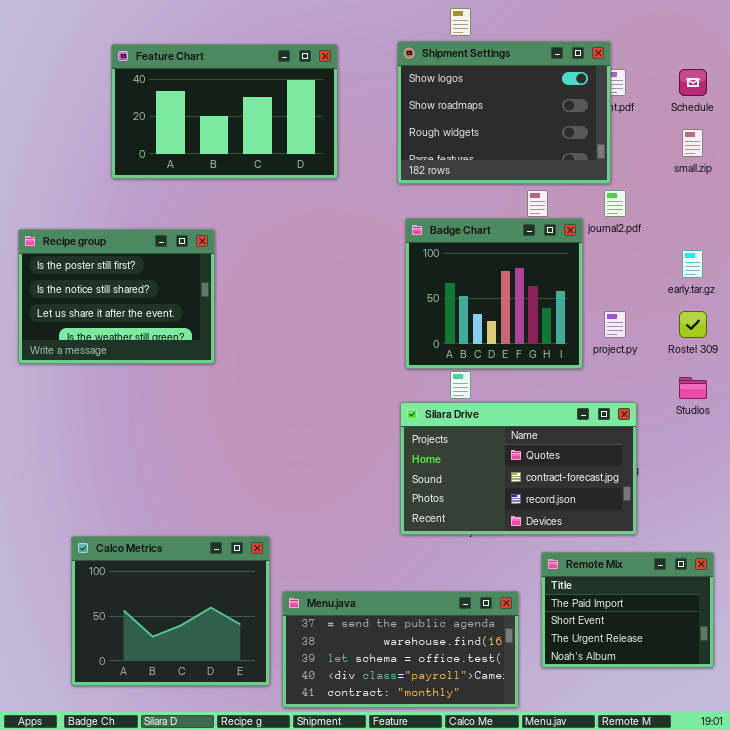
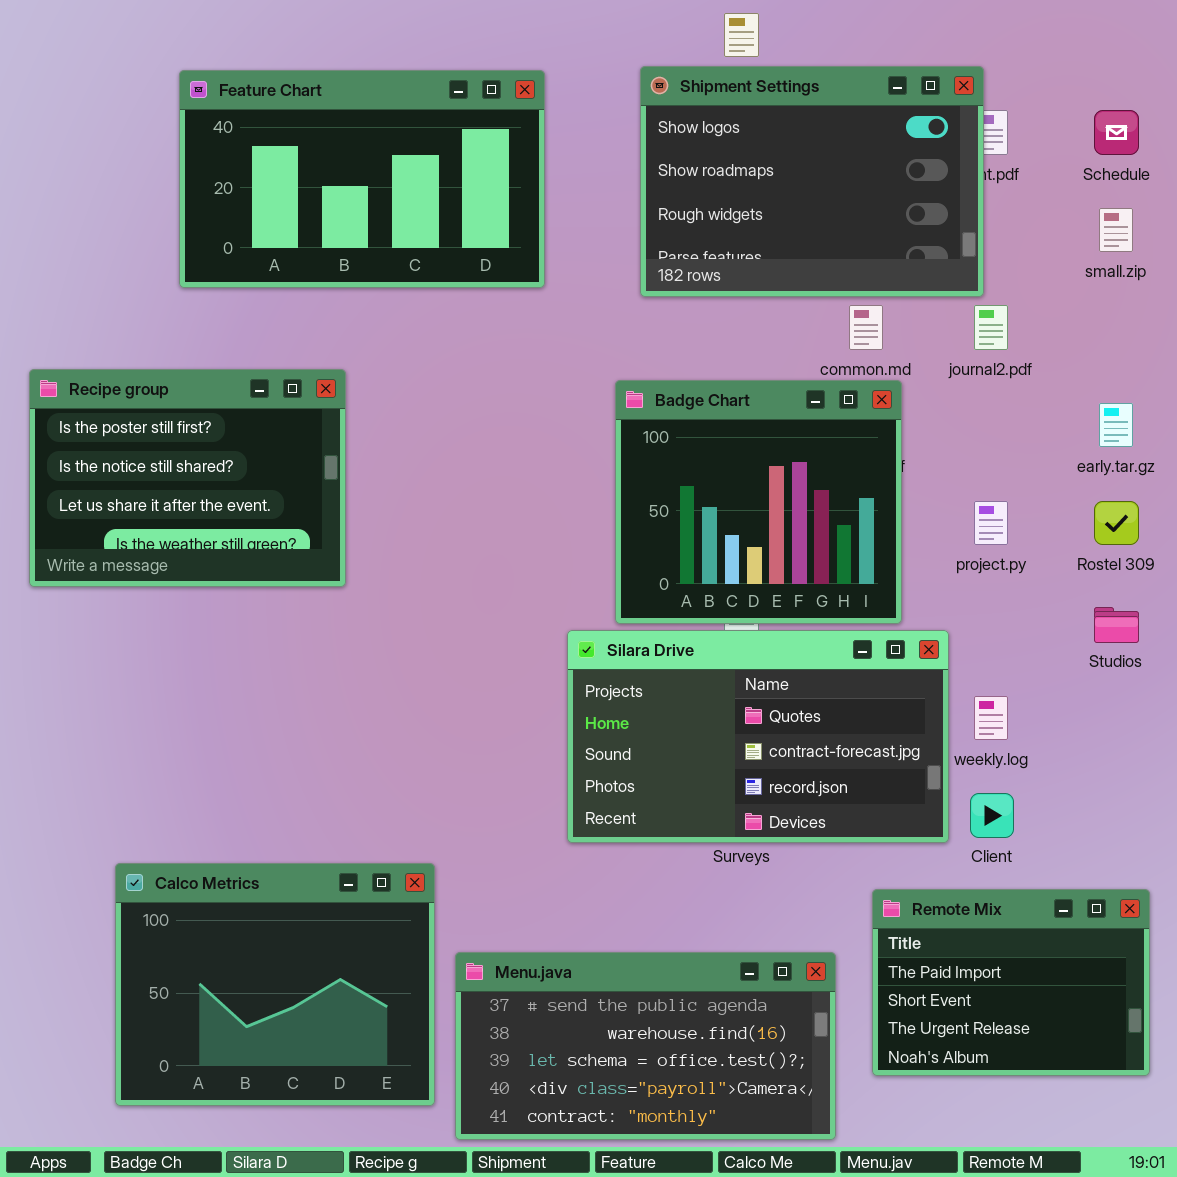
Badge Chart: [405,218,583,369] -> [615,380,902,624], moved
Silara Drive: [400,402,637,535] -> [567,630,949,843], moved

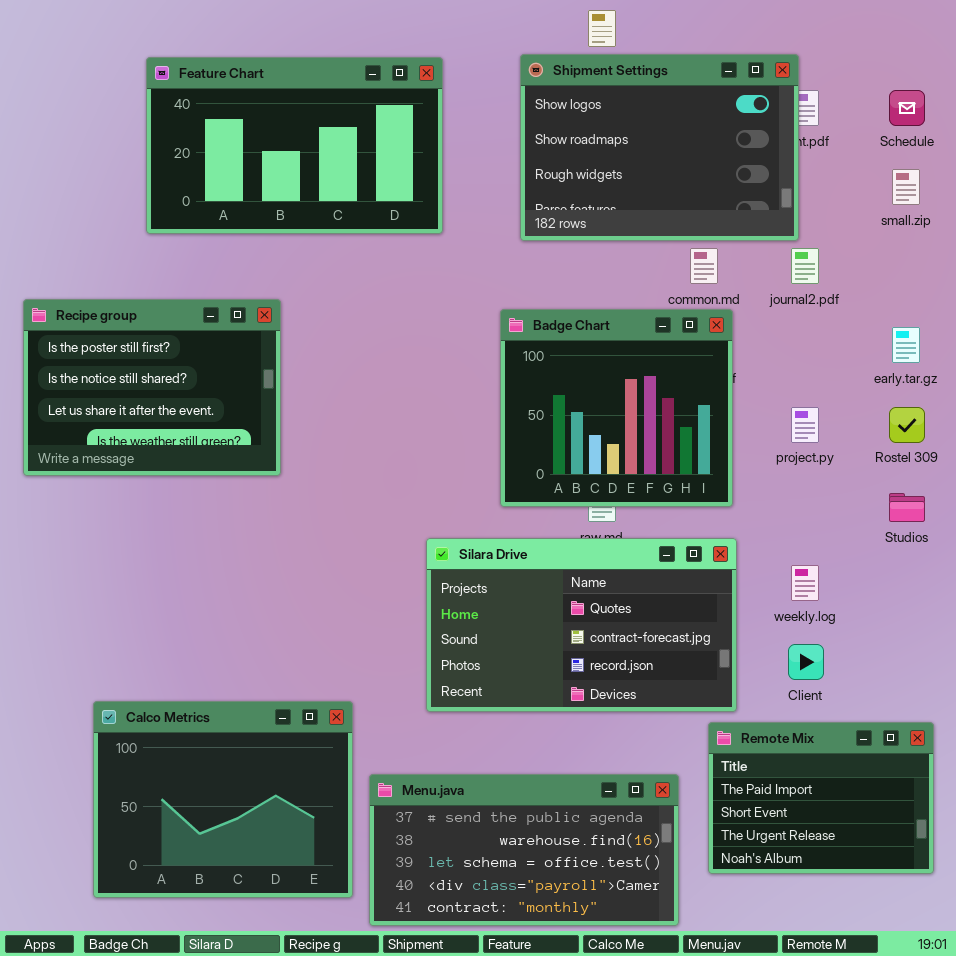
Silara Drive: [567,630,949,843] -> [426,538,737,712], moved

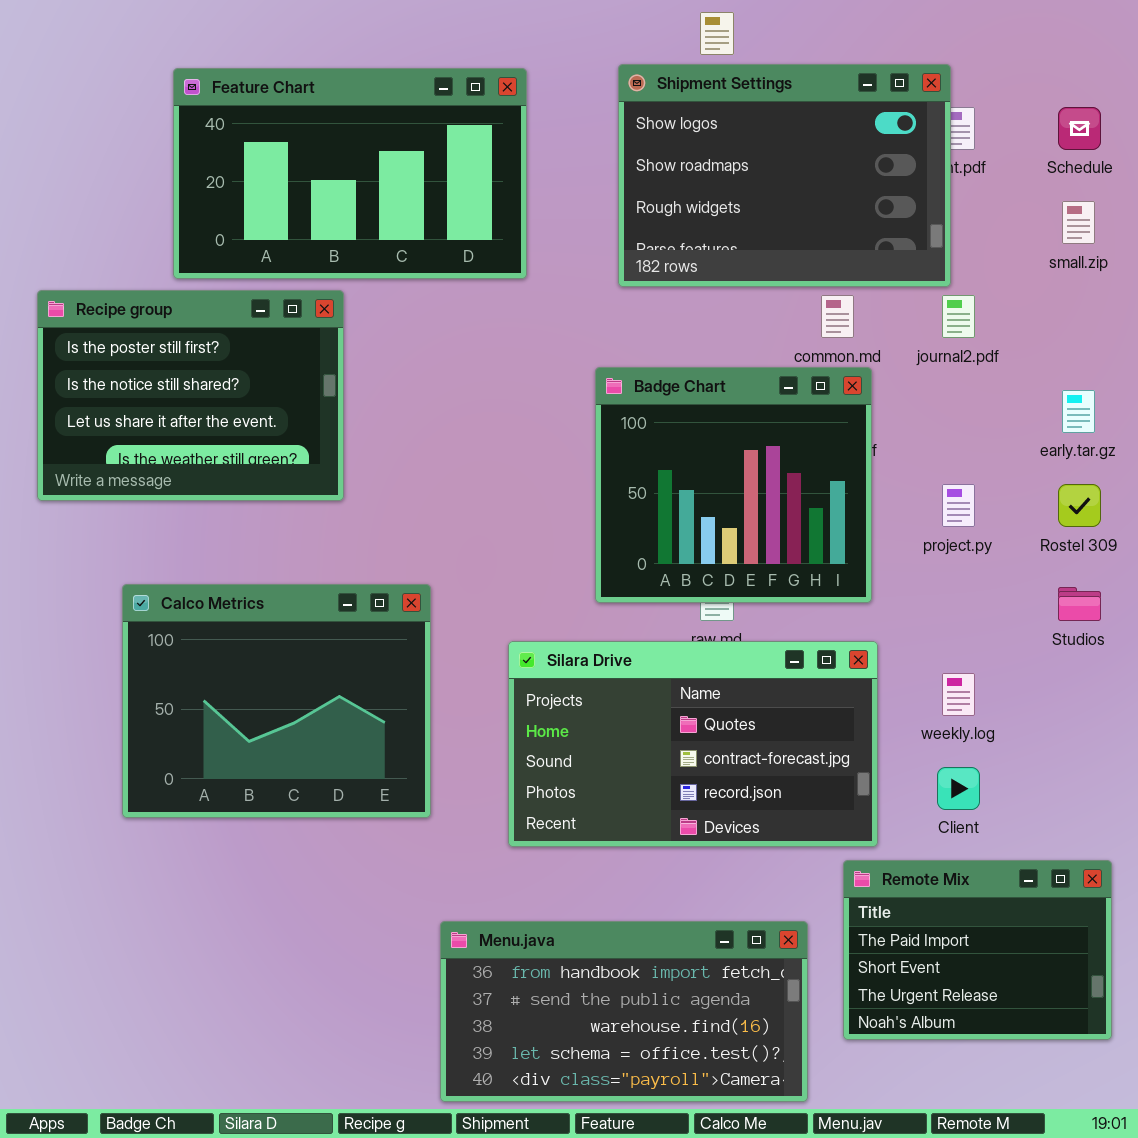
Recipe group: [23,299,281,476] -> [37,290,344,501], moved
Calco Metrics: [93,701,353,898] -> [122,584,431,818], moved
Menu.java: [369,774,679,926] -> [440,921,808,1102], scrolled up 1 row

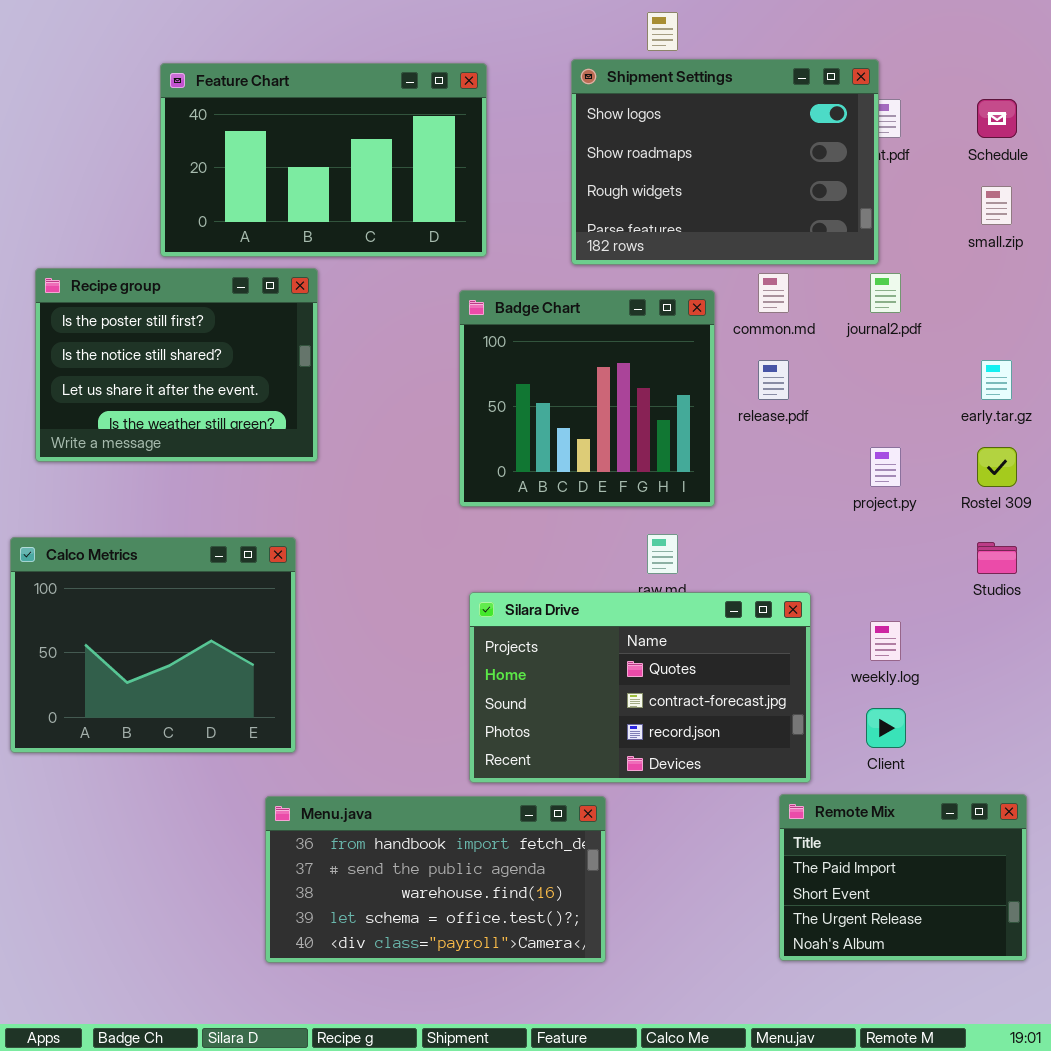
Badge Chart: [595,367,872,603] -> [459,290,715,507], moved
Calco Metrics: [122,584,431,818] -> [10,537,296,753], moved
Menu.java: [440,921,808,1102] -> [265,796,606,963], moved

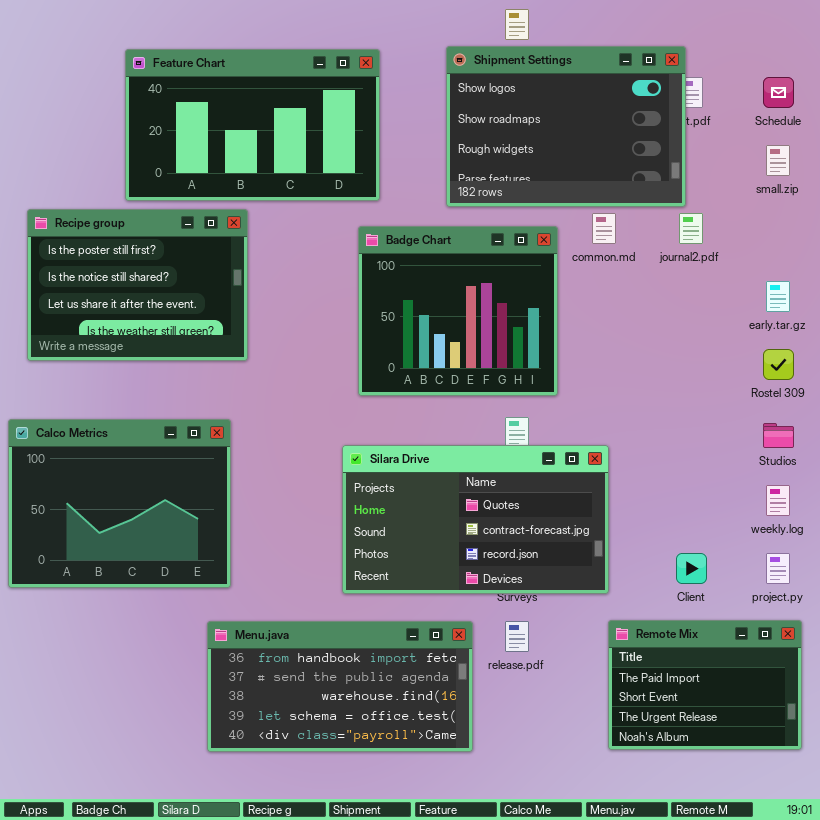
release.pdf: [758,360,789,400] -> [505,621,529,652], moved
project.py: [870,447,901,487] -> [766,553,790,584], moved
Silara Drive: [469,592,811,783] -> [342,445,609,594], moved
weekly.log: [870,621,901,661] -> [766,485,790,516], moved

